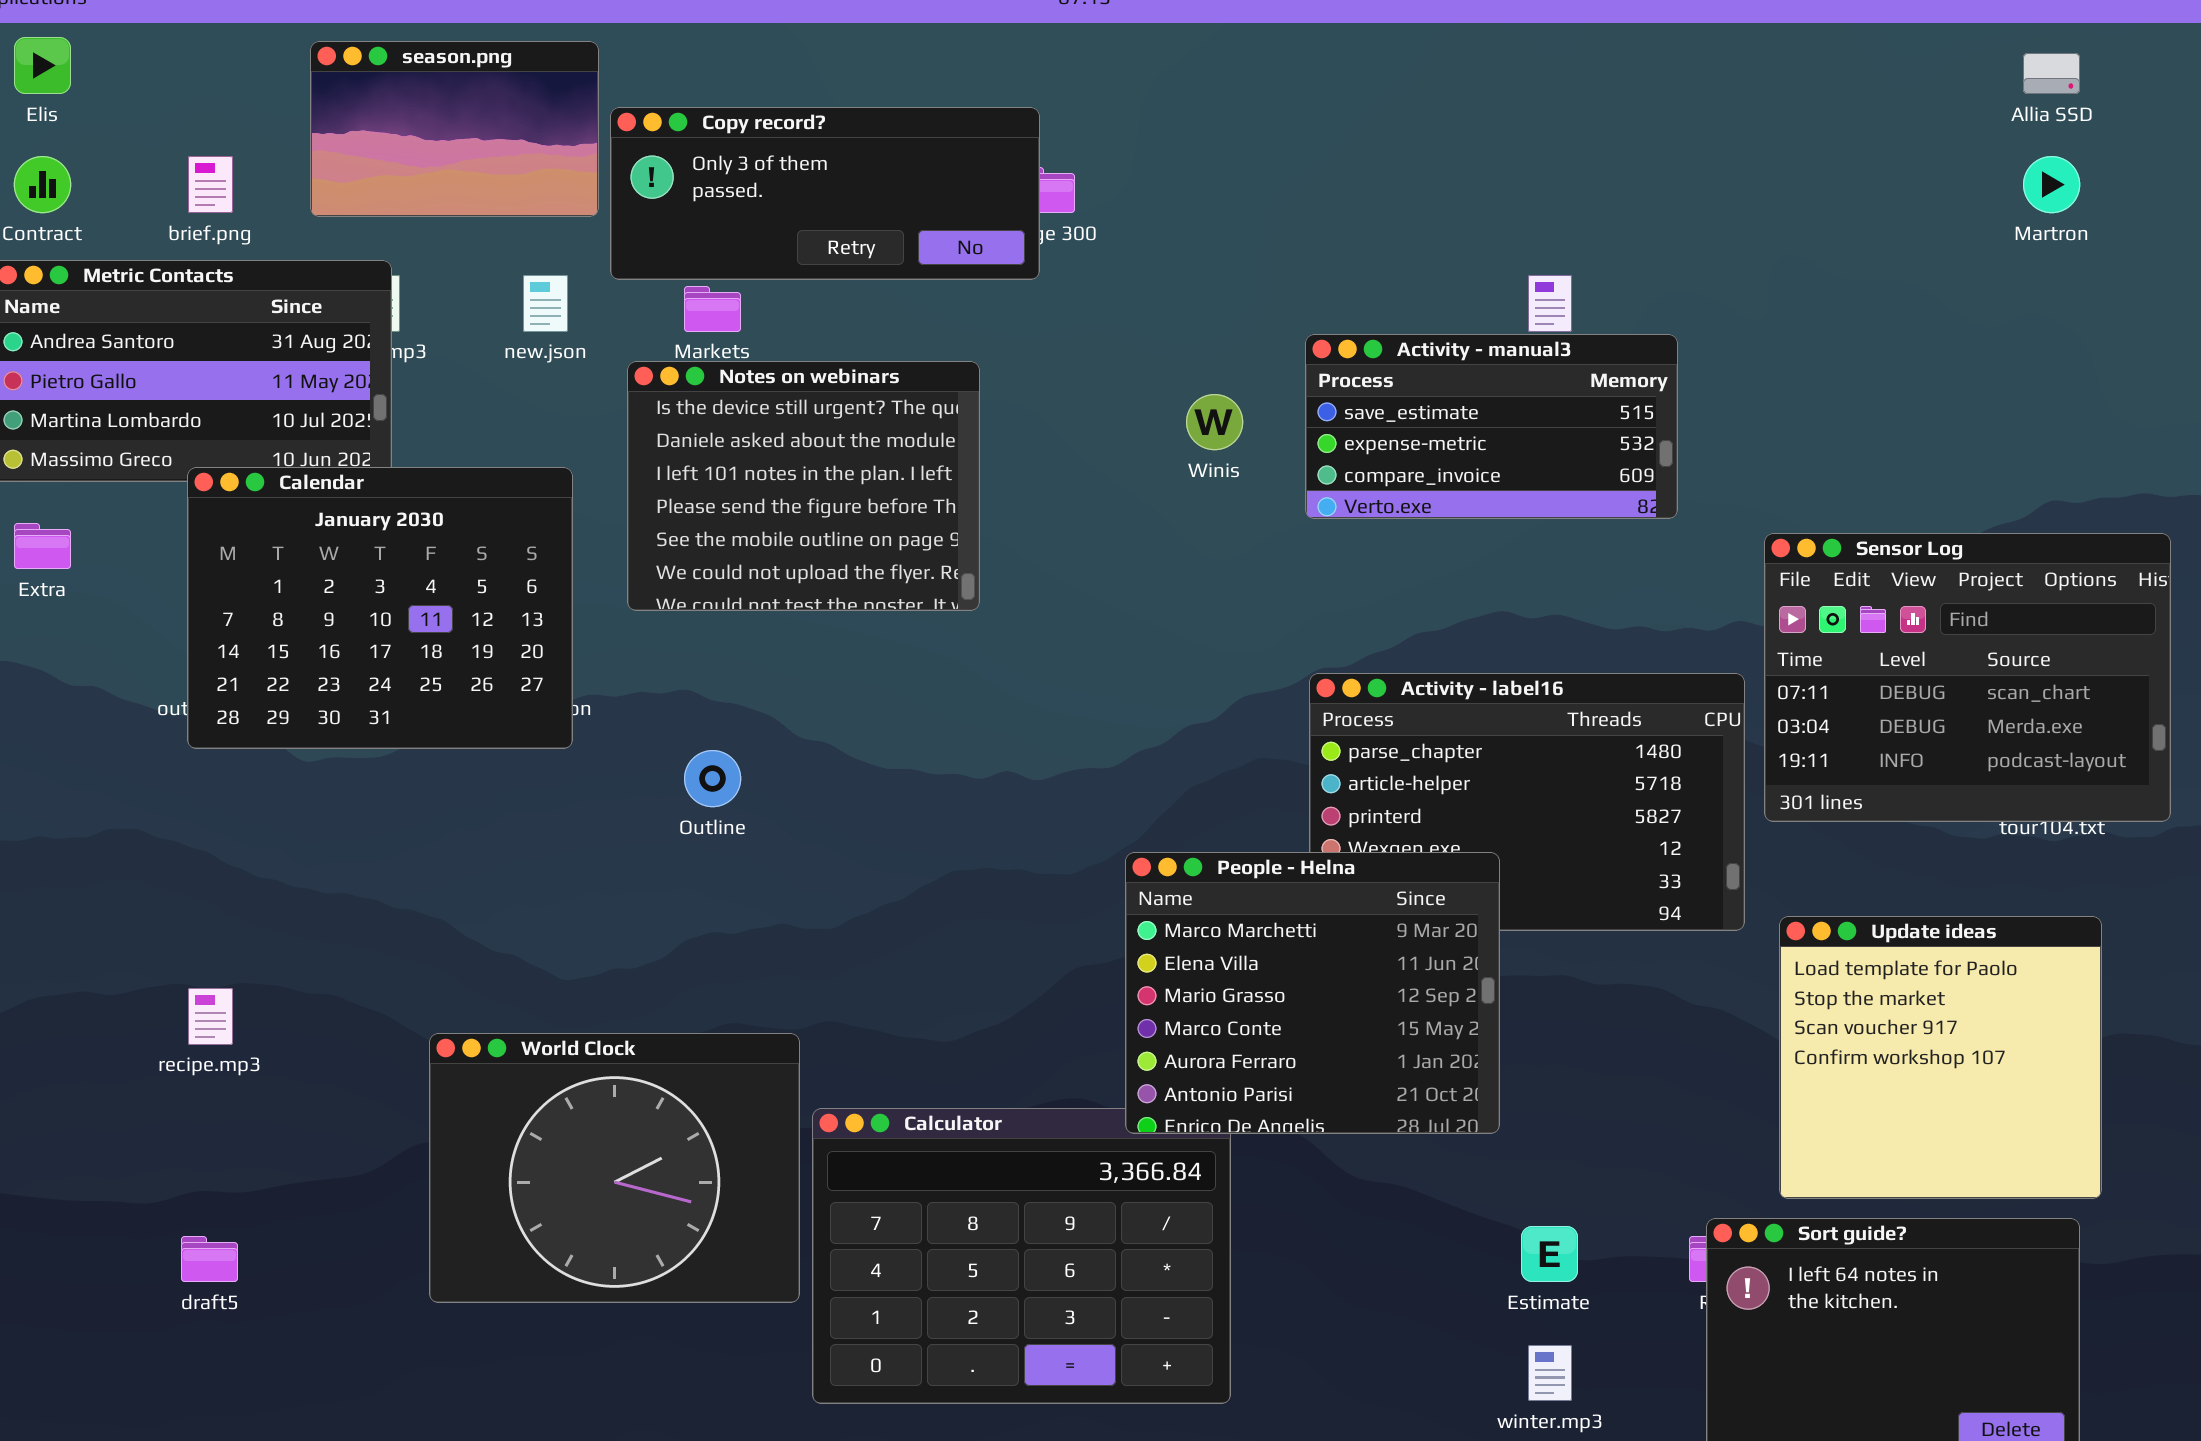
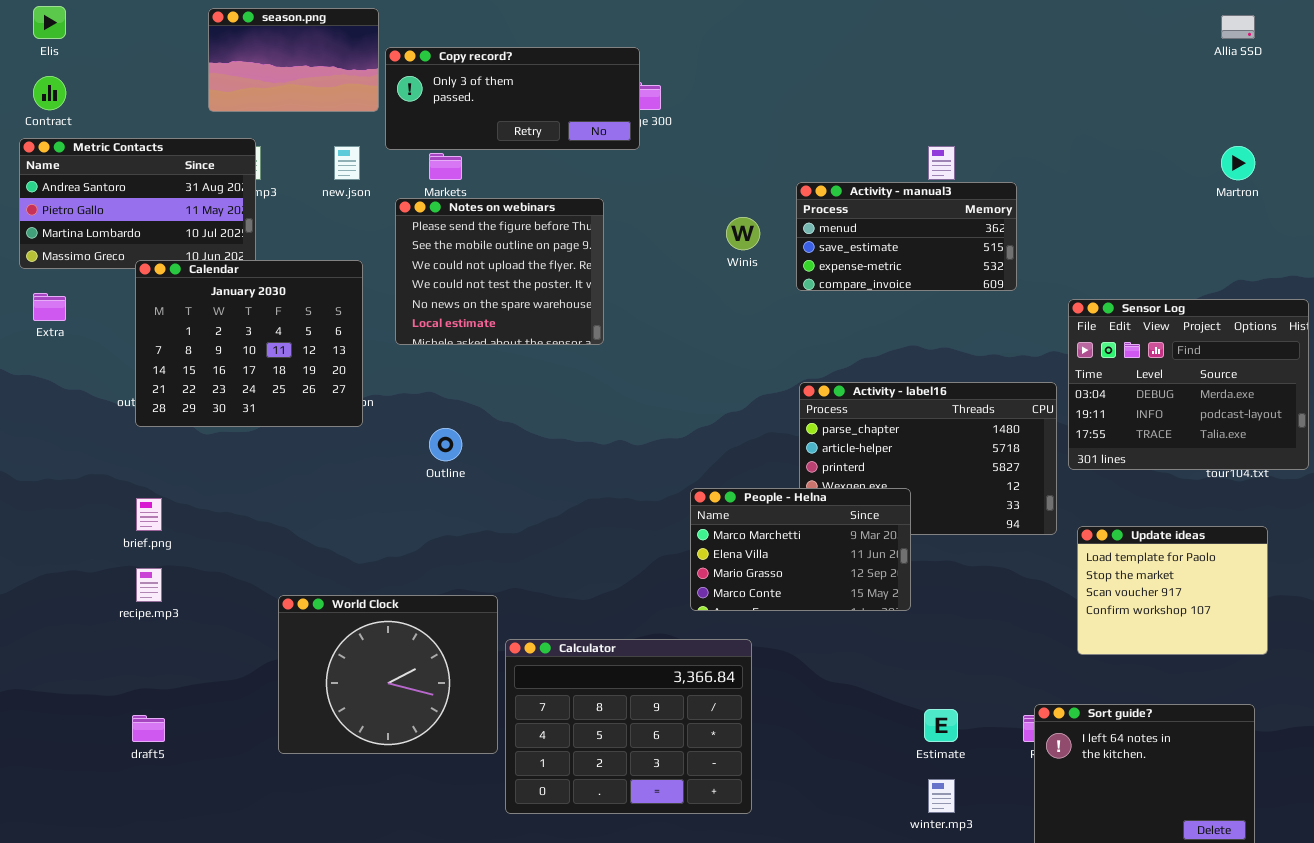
brief.png: [188,156,233,213] -> [136,498,162,531], moved
Martron: [2023,156,2080,213] -> [1221,146,1255,180], moved
Activity - manual3: [1305,334,1678,519] -> [796,182,1017,291], scrolled up 1 row
Notes on webinars: [627,361,980,611] -> [395,198,604,345], scrolled down 3 rows
Sensor Log: [1764,533,2171,822] -> [1068,299,1309,470], scrolled down 1 row
People - Helna: [1125,852,1500,1134] -> [690,488,911,611], resized
Update ideas: [1779,916,2102,1199] -> [1077,526,1268,655], resized

